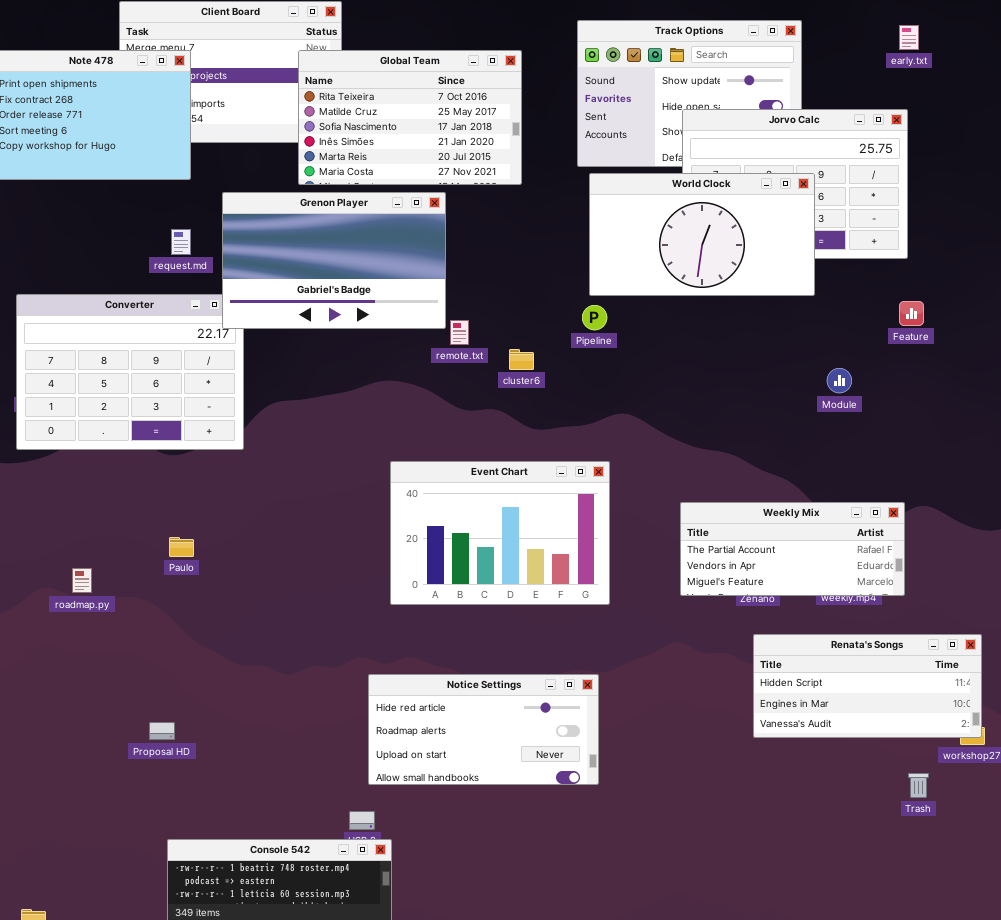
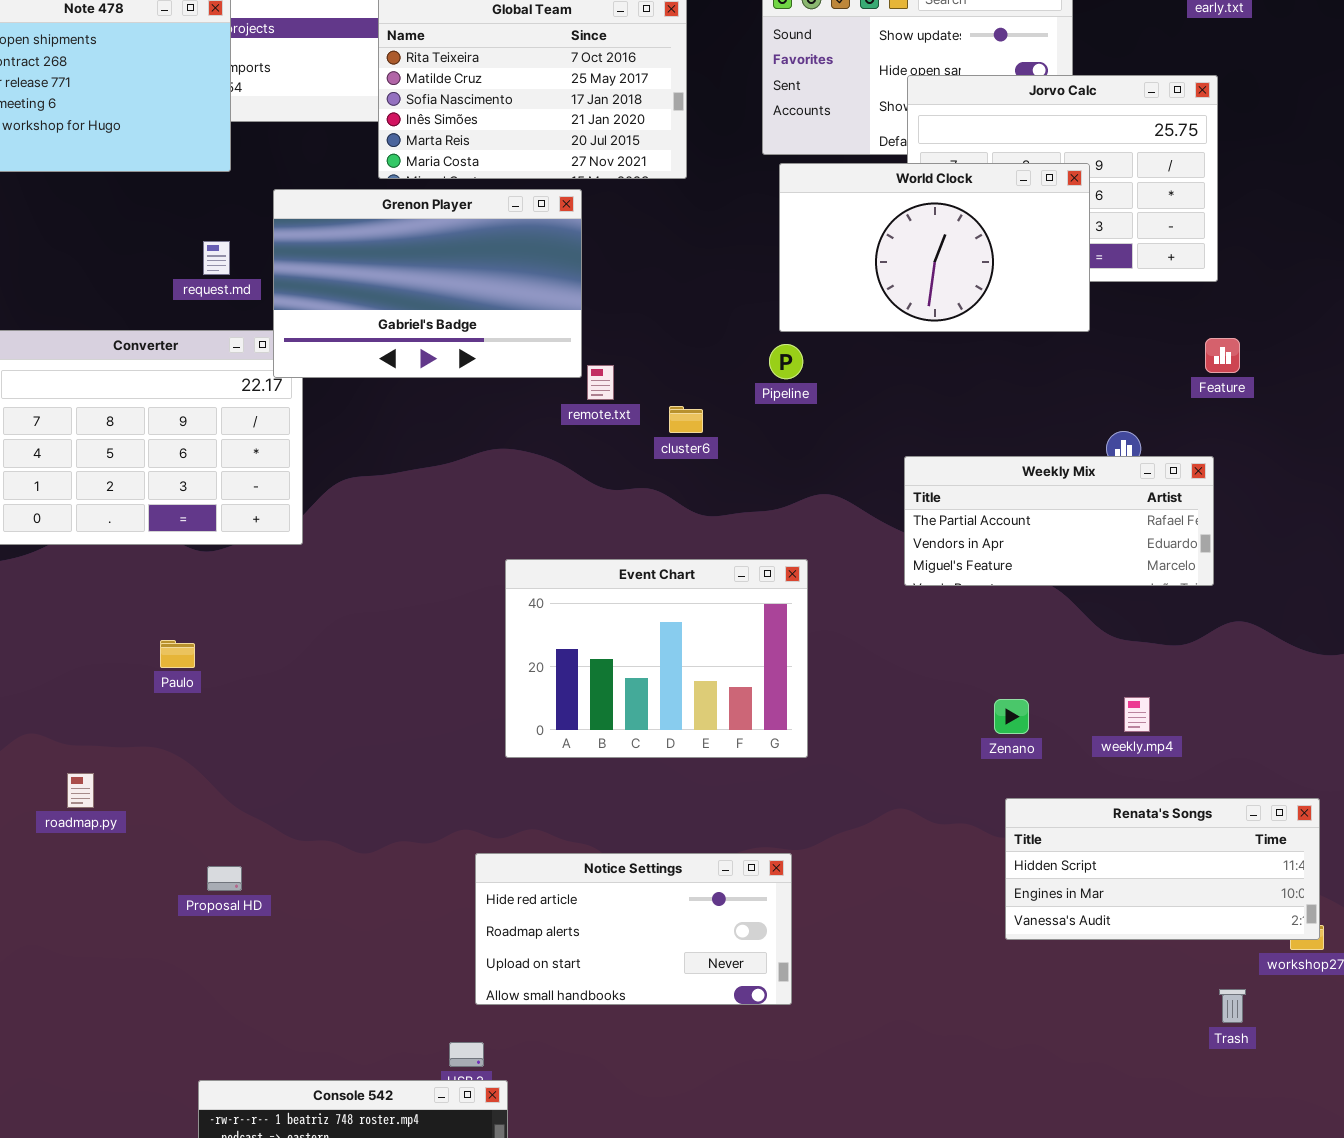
Weekly Mix: [680,502,905,596] -> [904,456,1214,586], moved
Paulo: [169,537,194,557] -> [160,640,195,668], moved
roadmap.py: [72,568,92,593] -> [67,773,94,808], moved
Proposal HD: [149,722,175,740] -> [207,866,242,891], moved

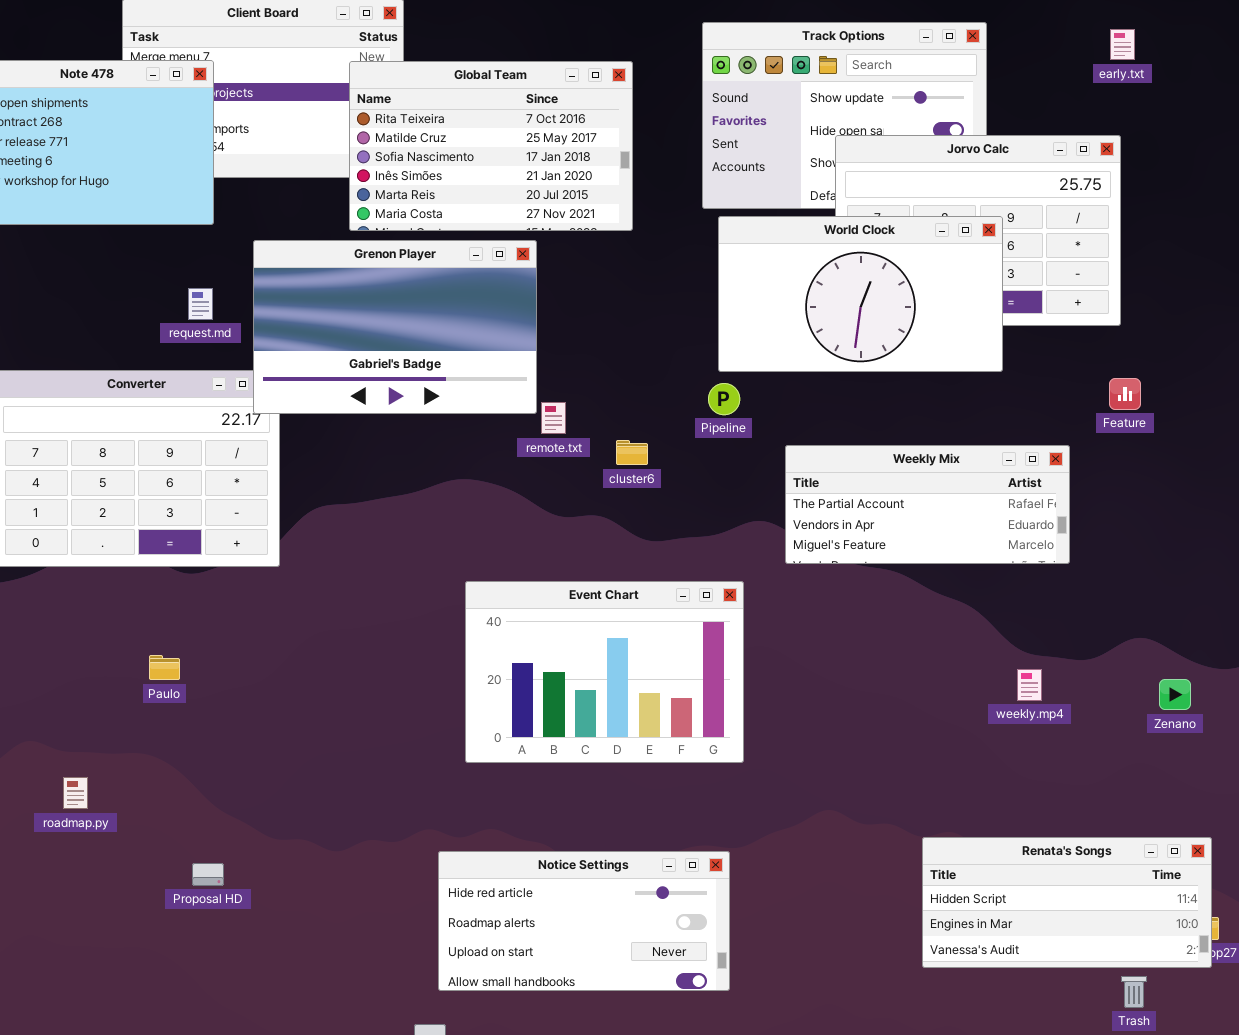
Weekly Mix: [904,456,1214,586] -> [785,445,1070,564], moved
weekly.mp4: [1124,697,1150,732] -> [1017,669,1042,701], moved
Zenano: [994,699,1029,734] -> [1159,679,1191,710], moved
Renata's Songs: [1005,798,1320,940] -> [922,837,1212,968], moved

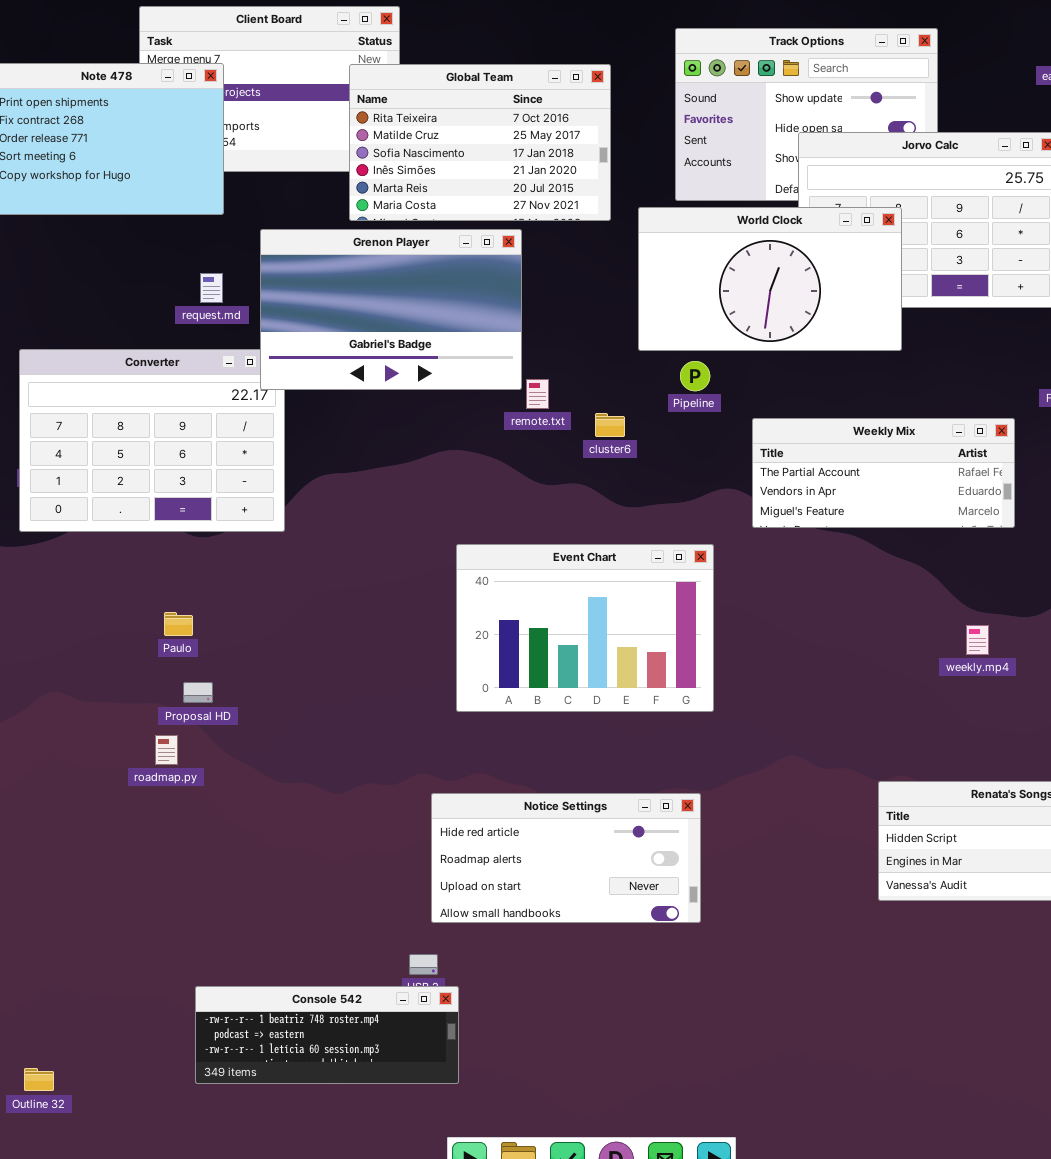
World Clock: [718,216,1003,372] -> [638,207,902,351], moved
roadmap.py: [63,777,88,809] -> [155,735,178,765], moved
Proposal HD: [192,863,224,886] -> [183,682,213,703], moved

